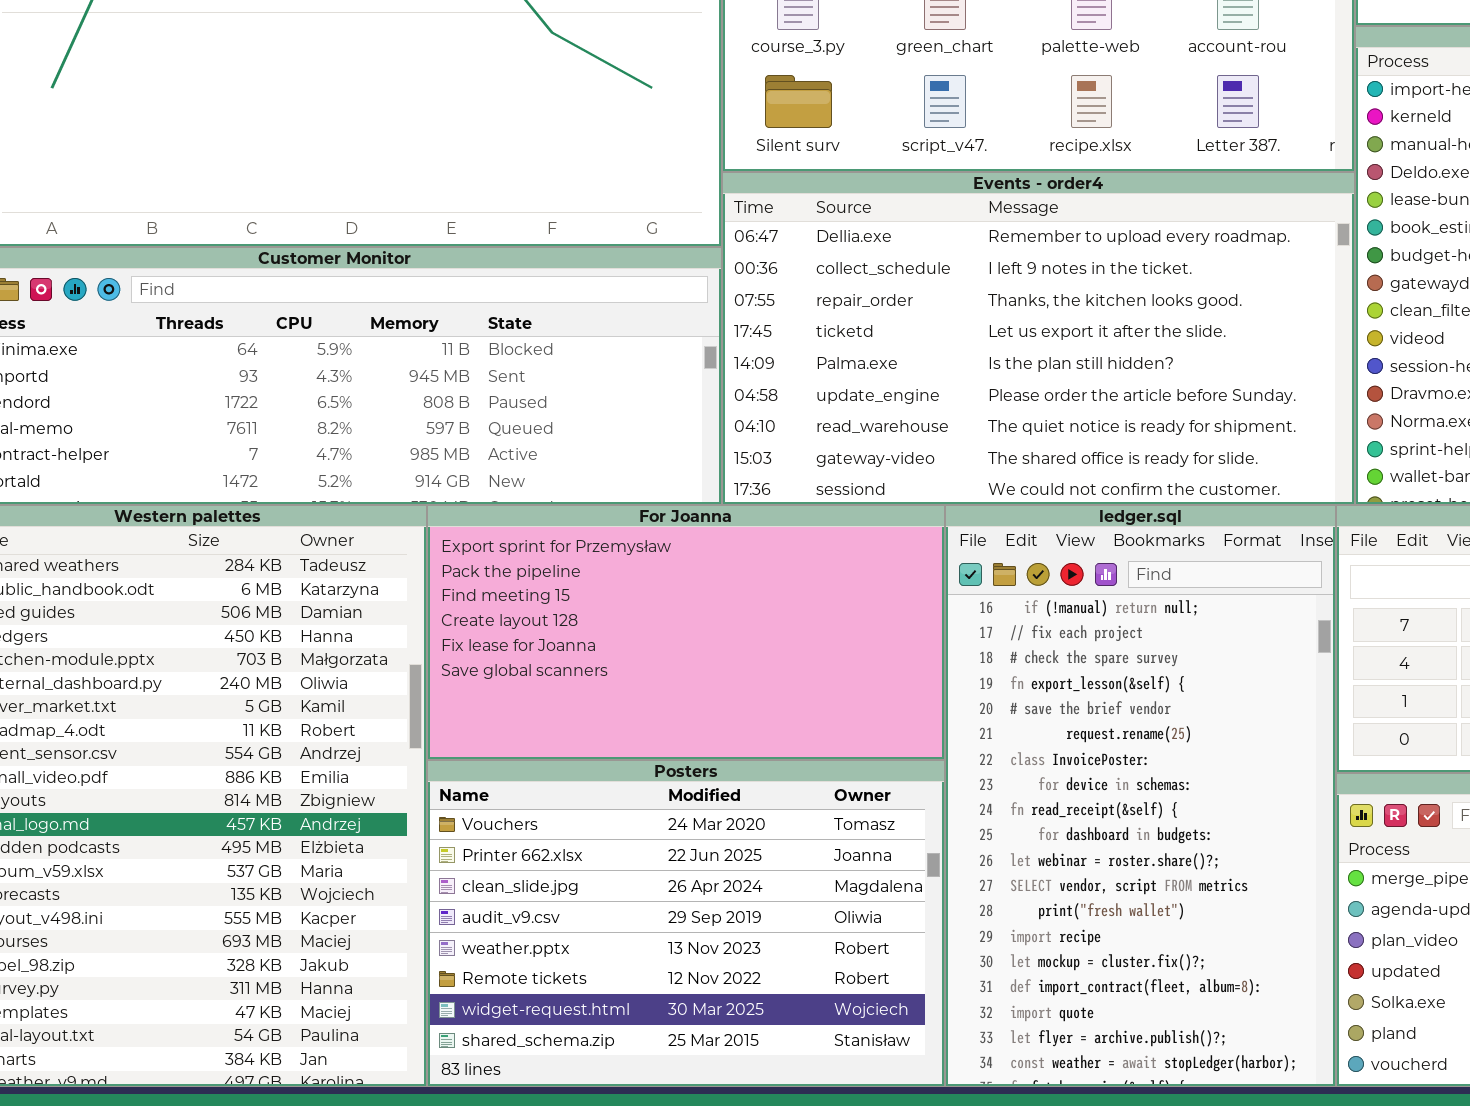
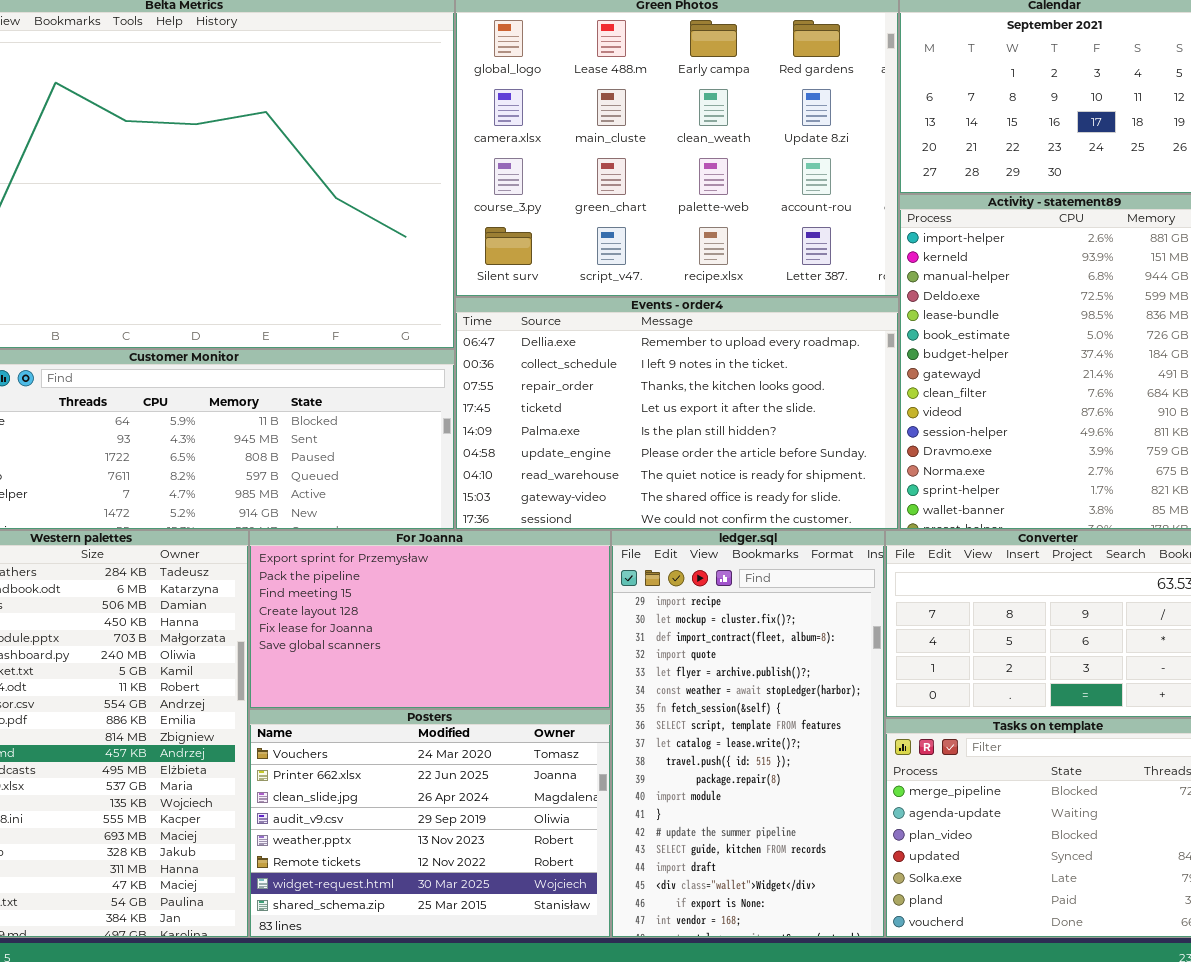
ledger.sql: [945,505,1336,1087] -> [611,530,885,938], scrolled down 13 rows

